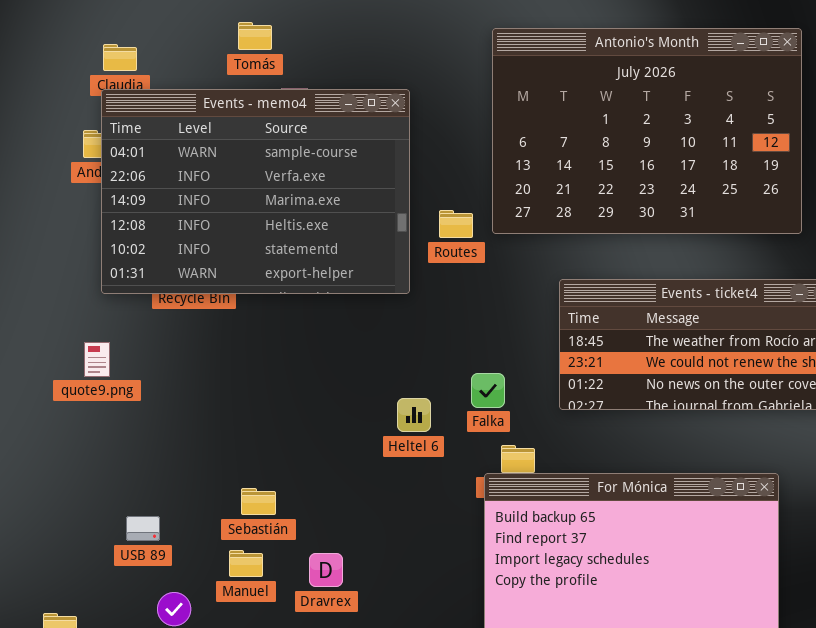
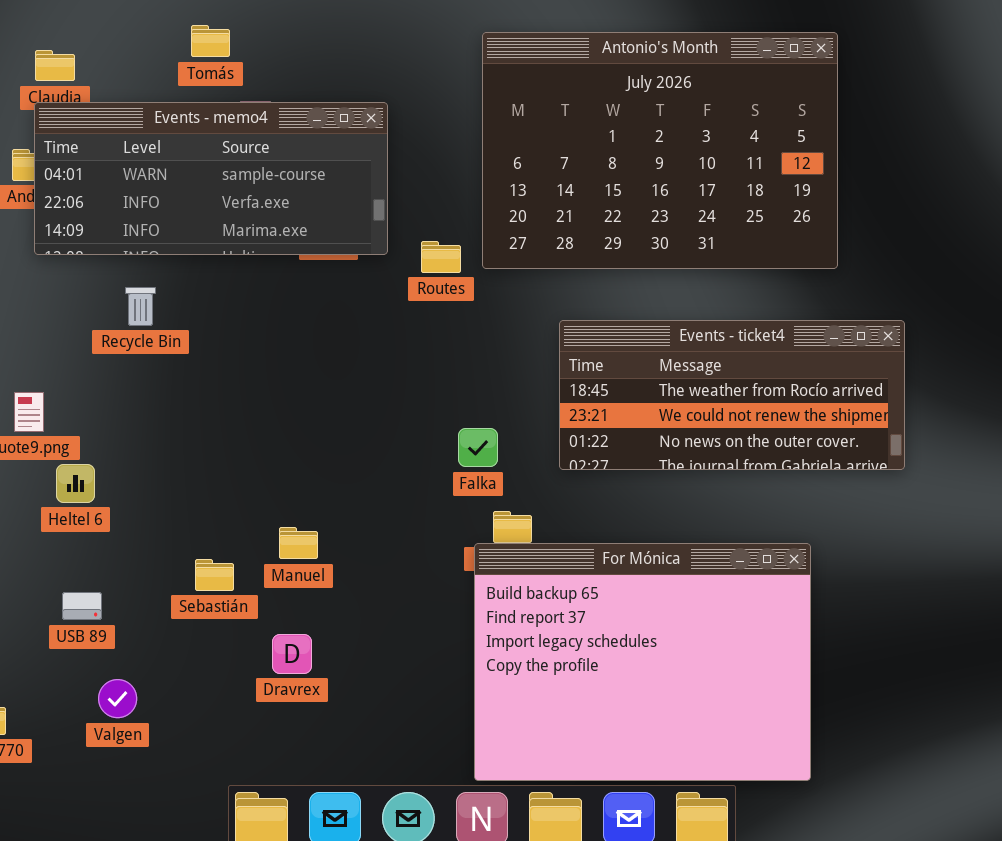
Events - memo4: [101,89,410,294] -> [34,102,388,255], resized
Heltel 6: [397,398,431,432] -> [56,464,95,503], moved
Manuel: [229,550,263,577] -> [279,527,318,559], moved

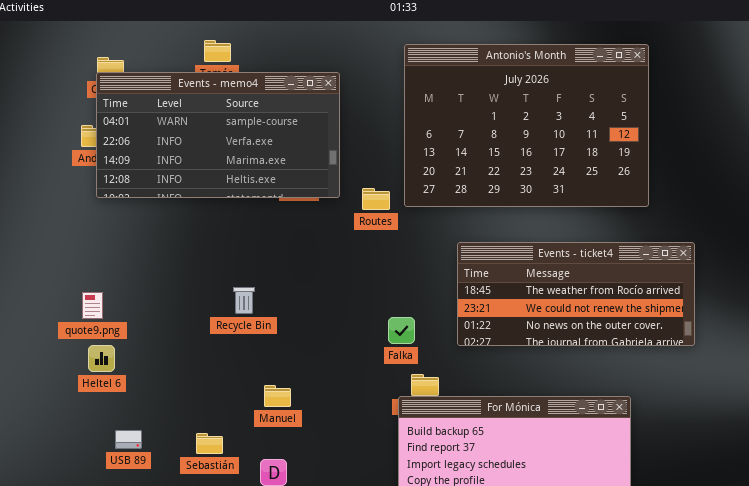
Events - memo4: [34,102,388,255] -> [96,72,340,198], resized
Recycle Bin: [125,287,156,326] -> [233,287,255,314], moved
Heltel 6: [56,464,95,503] -> [88,345,115,372], moved
Sebastián: [195,559,234,591] -> [196,433,223,454], moved

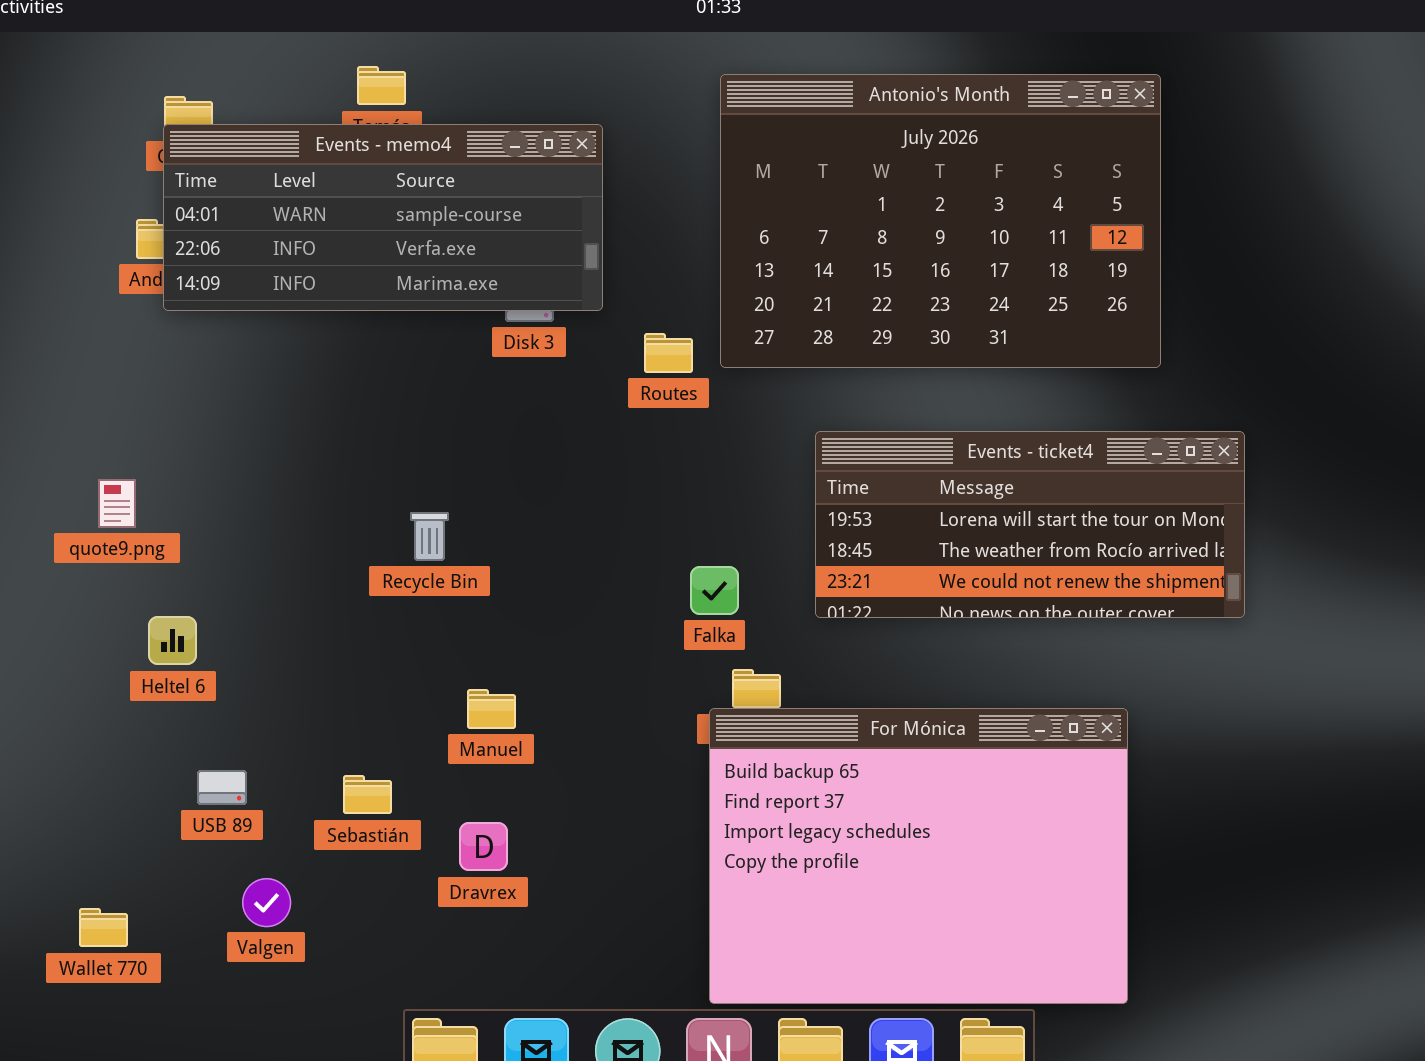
Events - memo4: [96,72,340,198] -> [163,124,603,311], resized
Events - ticket4: [457,242,695,346] -> [815,431,1245,618], scrolled up 1 row
quote9.png: [82,292,103,319] -> [98,479,136,528], moved

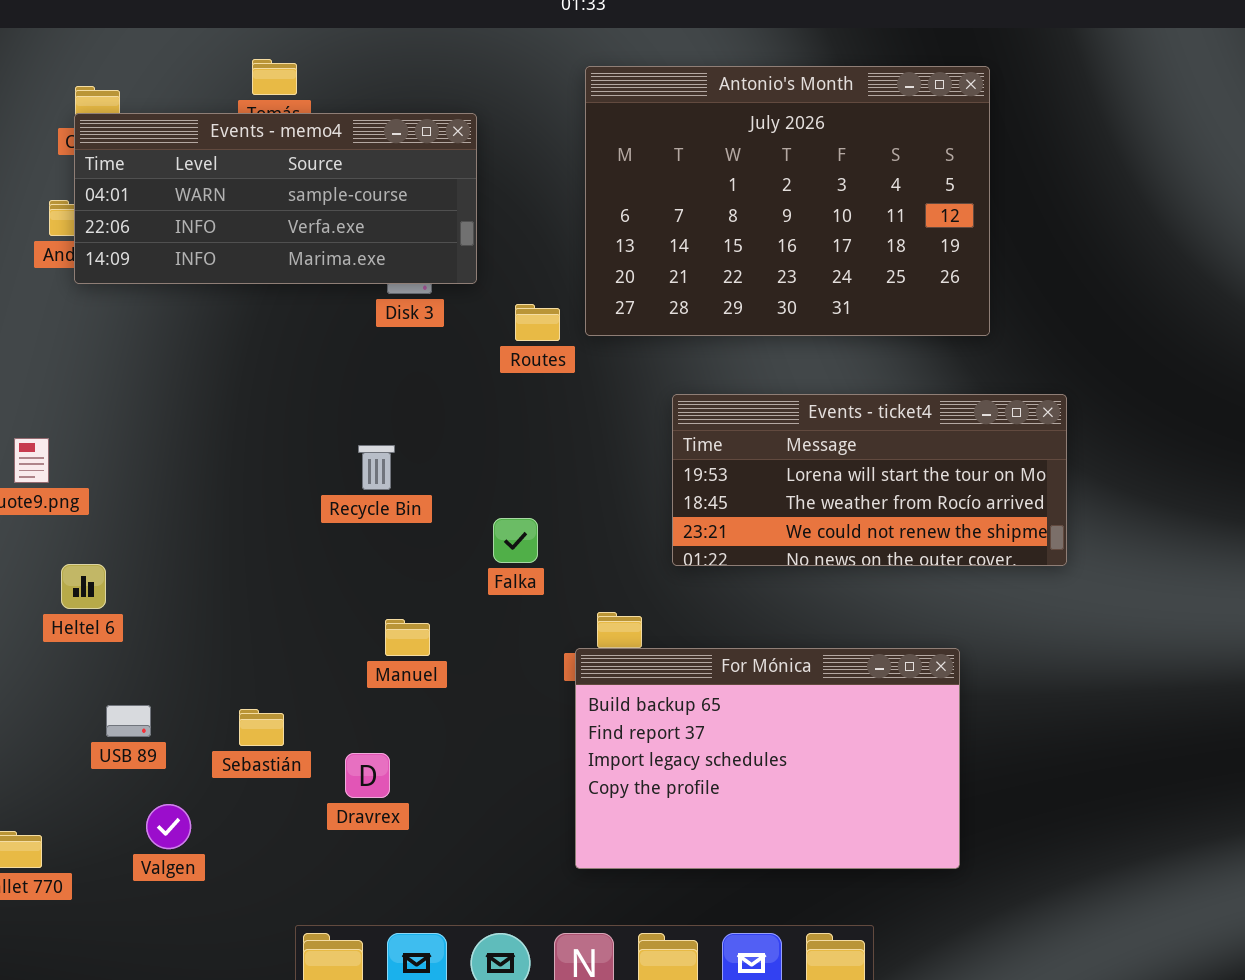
Recycle Bin: [410,512,449,561] -> [358,445,395,490], moved
Falka: [690,566,739,615] -> [493,518,538,563], moved
Manuel: [467,689,516,729] -> [385,619,430,656], moved
For Mónica: [709,708,1128,1004] -> [575,648,960,869], resized

